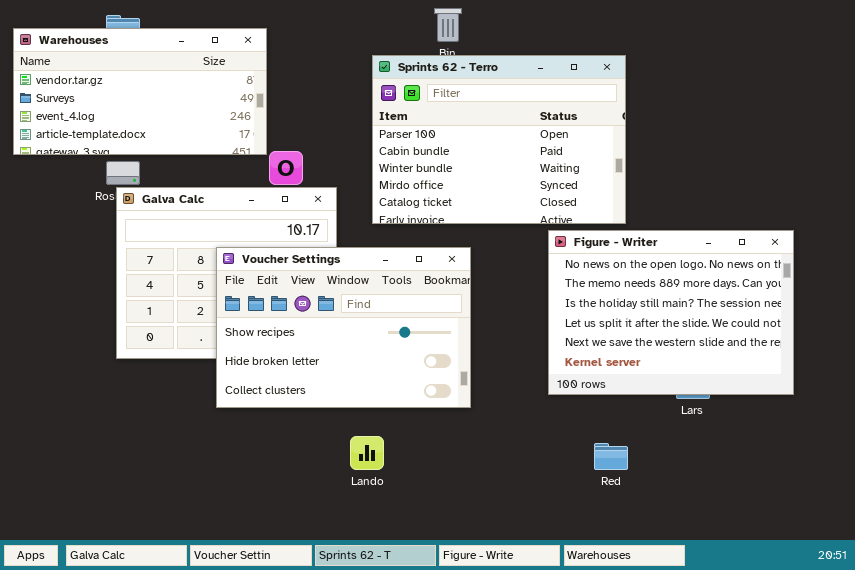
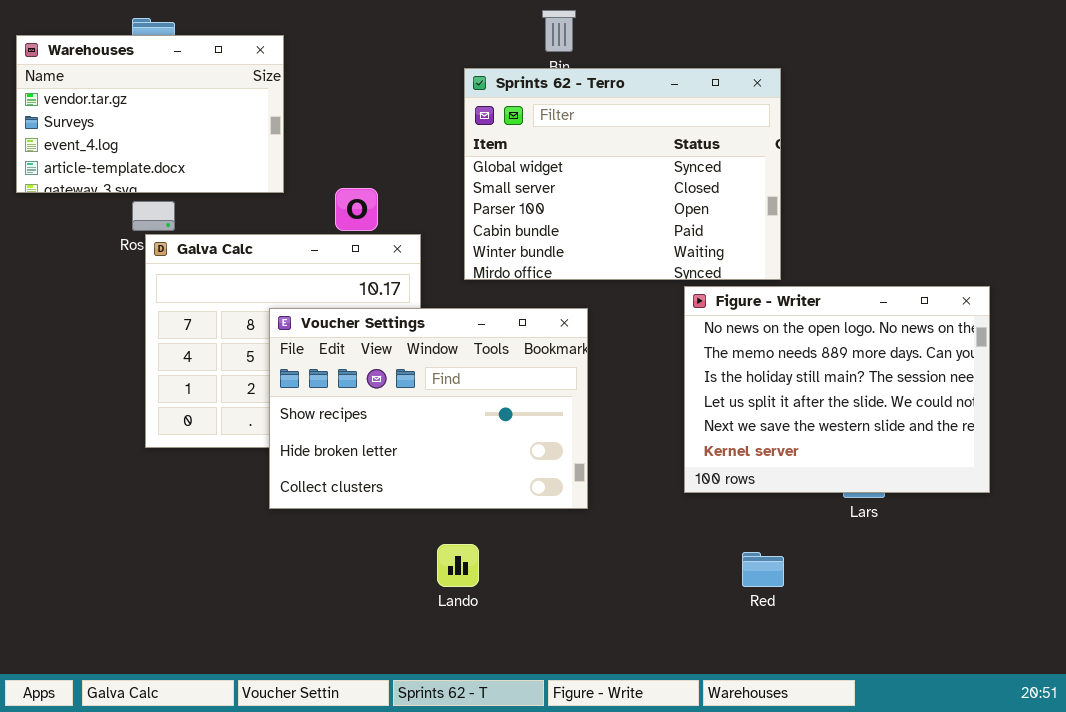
Warehouses: [13,28,267,155] -> [16,35,284,193], resized
Sprints 62 - Terro: [372,55,626,224] -> [464,68,781,280], scrolled up 2 rows

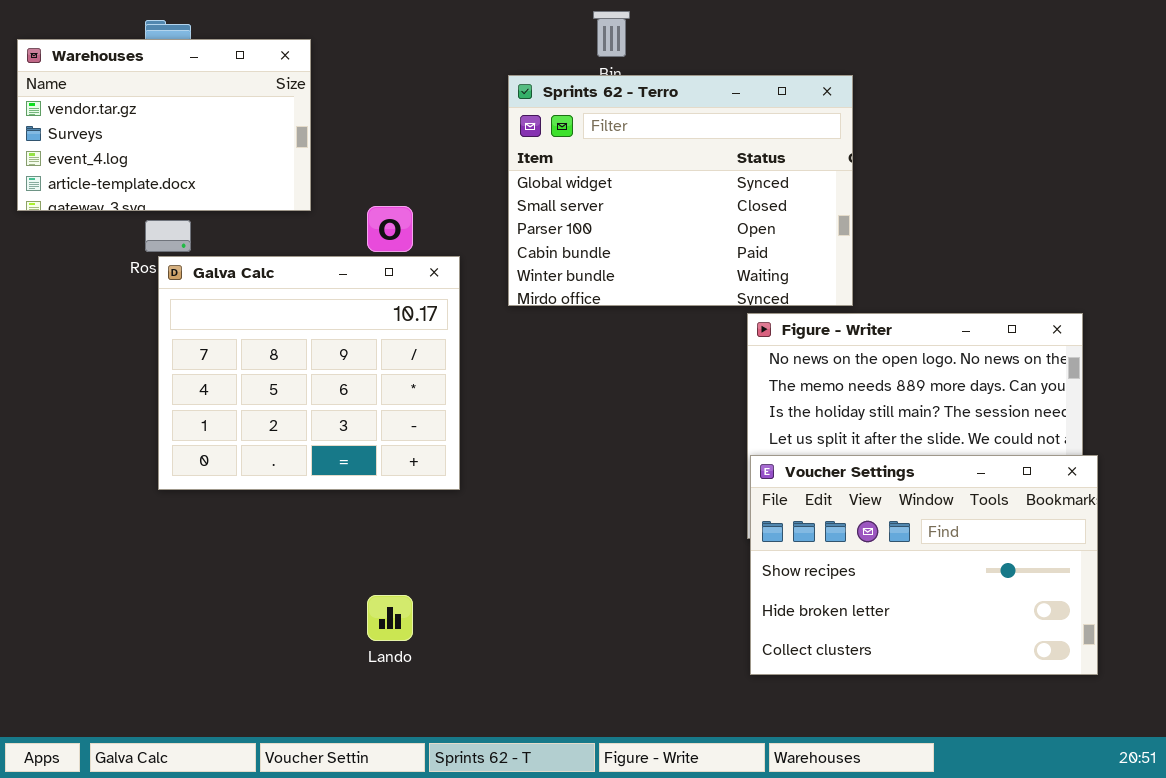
Voucher Settings: [269,308,588,509] -> [750,455,1098,675], moved
Lando: [437,544,479,587] -> [367,595,413,641], moved

